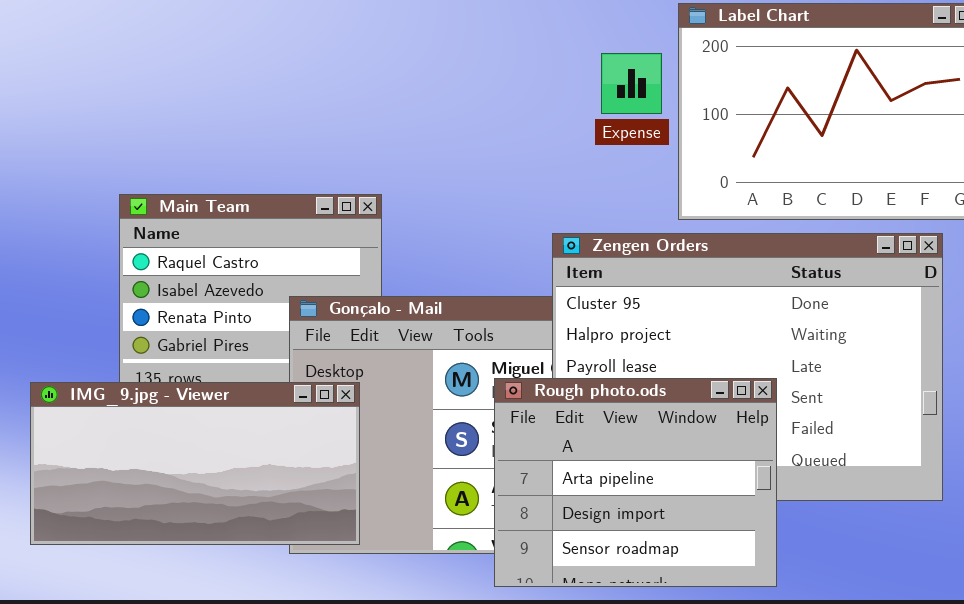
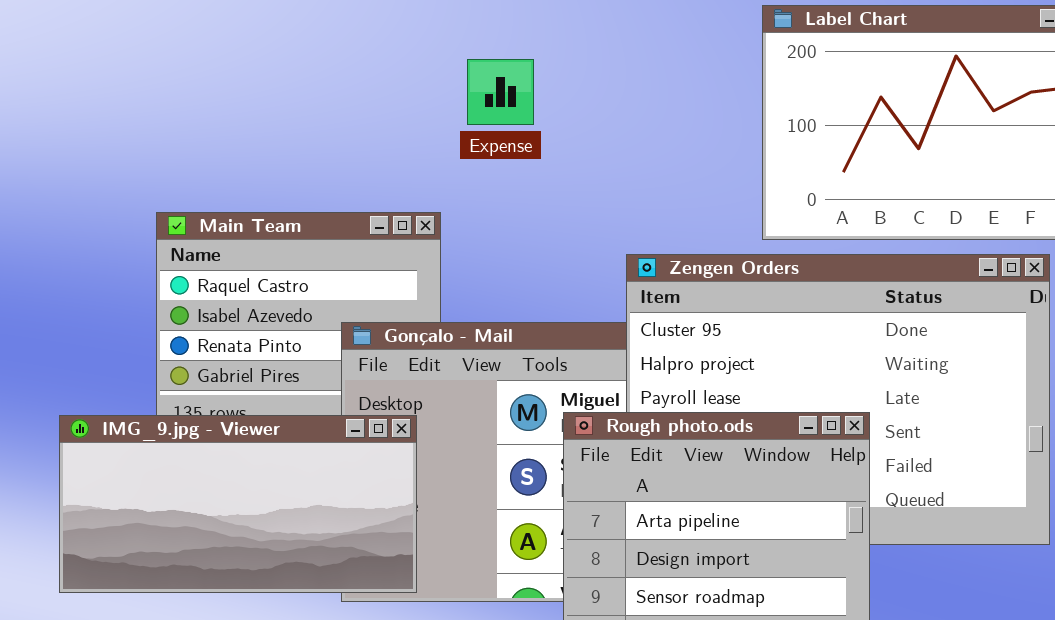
Expense: [601,53,662,114] -> [467,59,534,125], moved

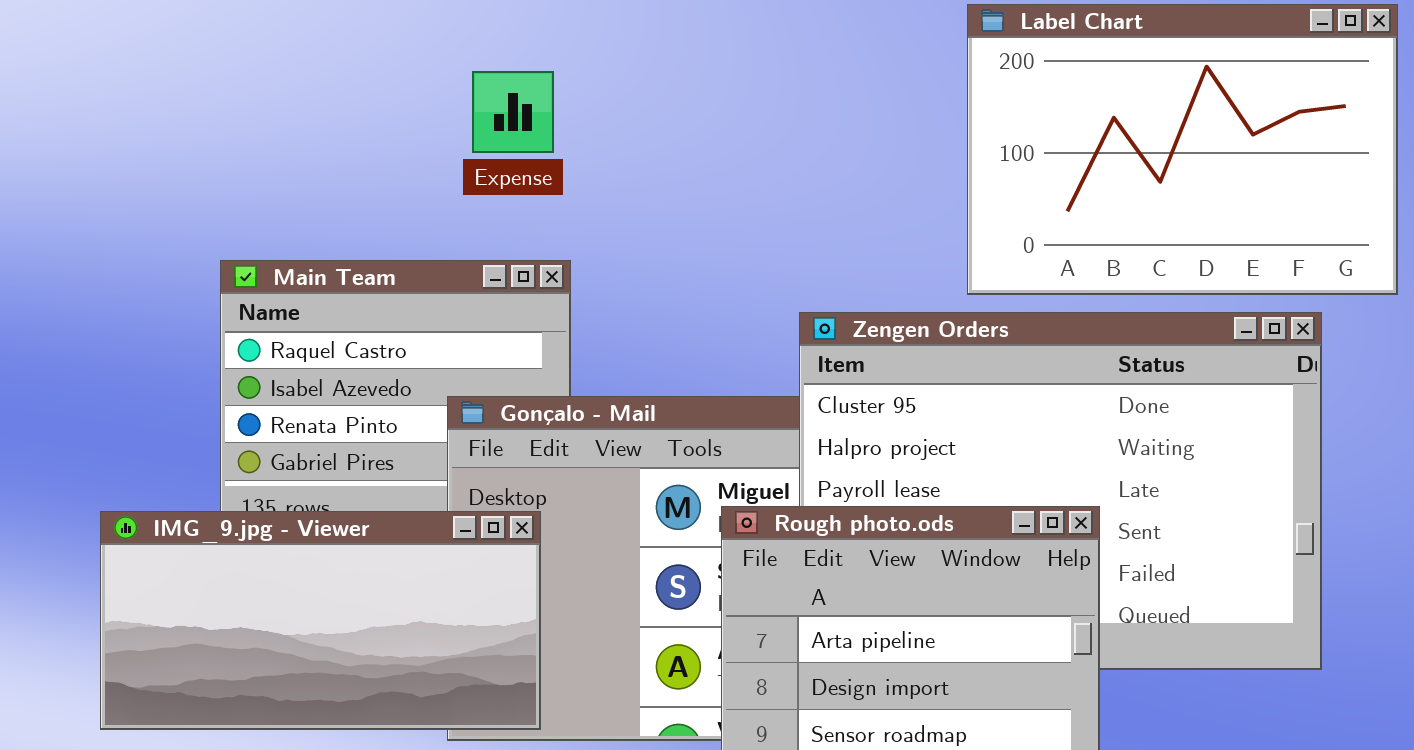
Expense: [467,59,534,125] -> [472,71,554,153], moved

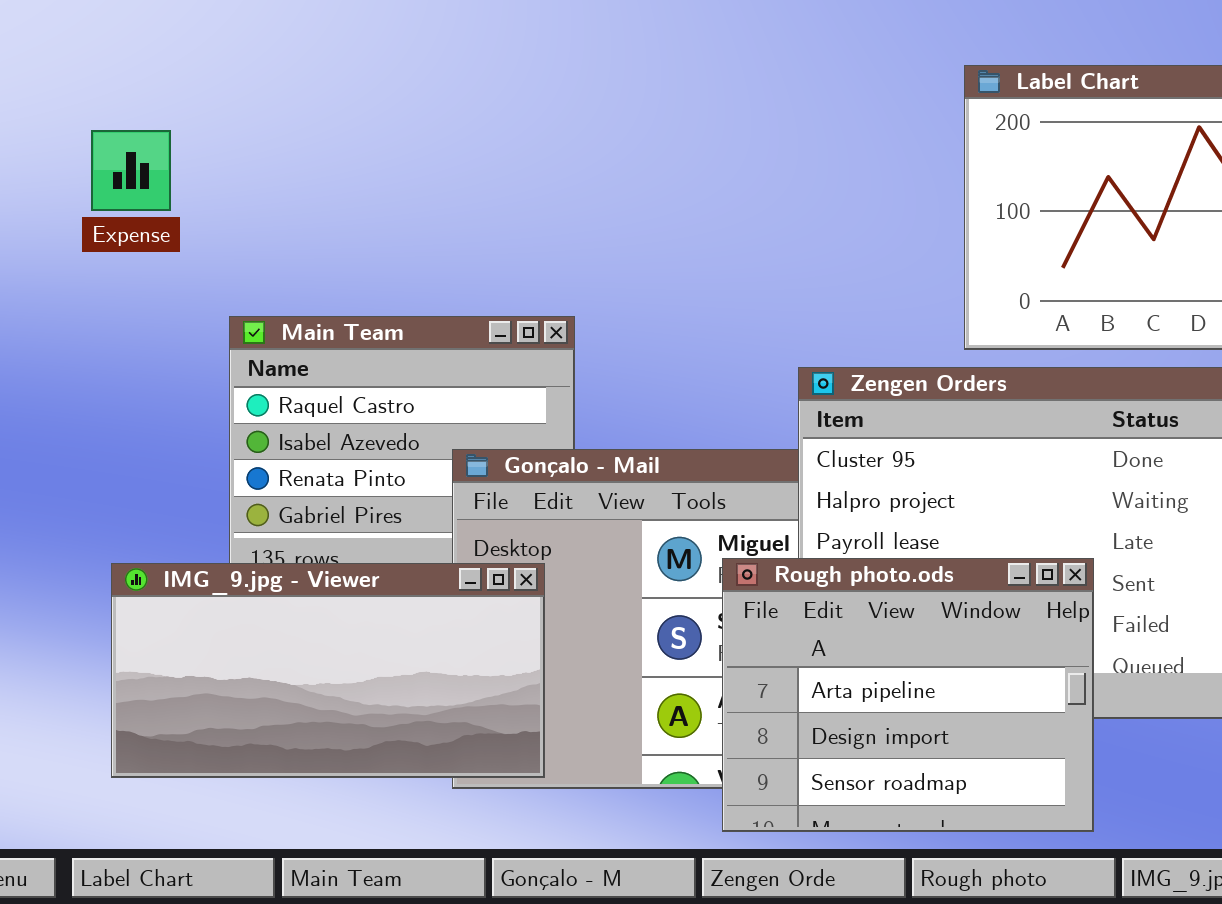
Expense: [472,71,554,153] -> [91,130,171,211], moved

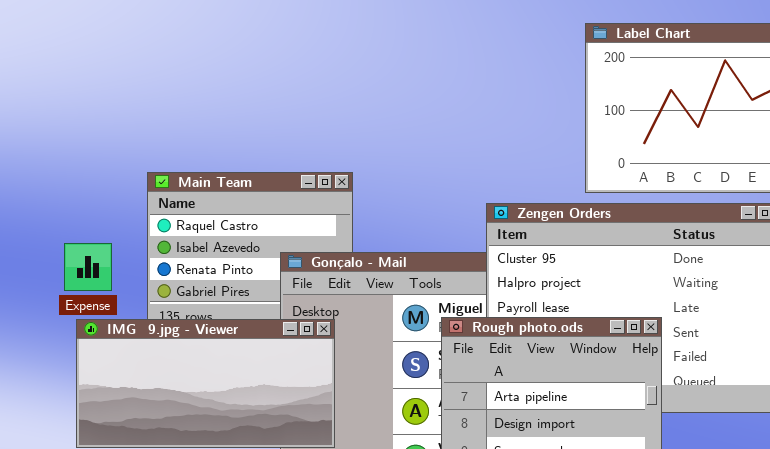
Expense: [91,130,171,211] -> [64,243,112,291], moved

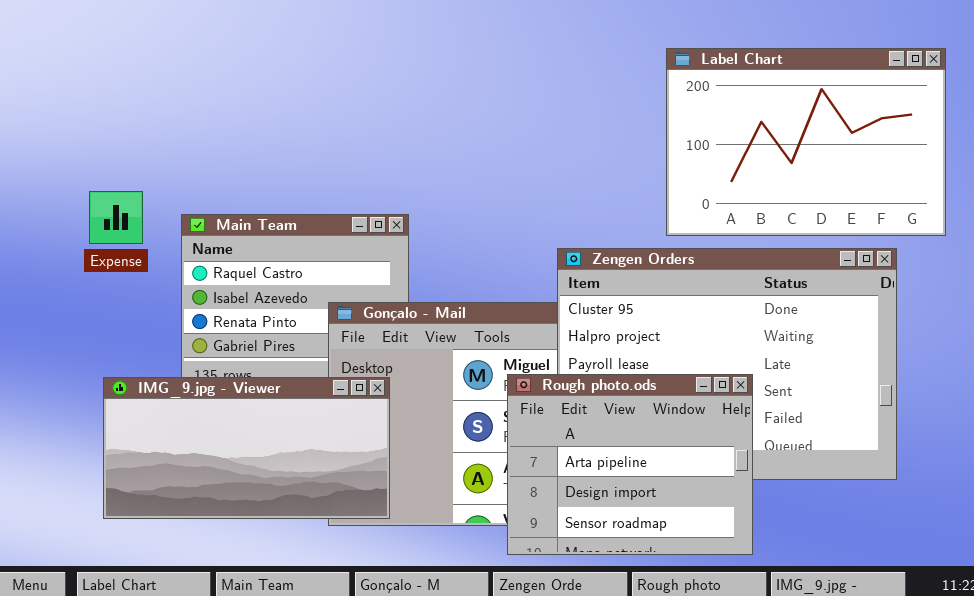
Expense: [64,243,112,291] -> [89,191,143,244], moved

